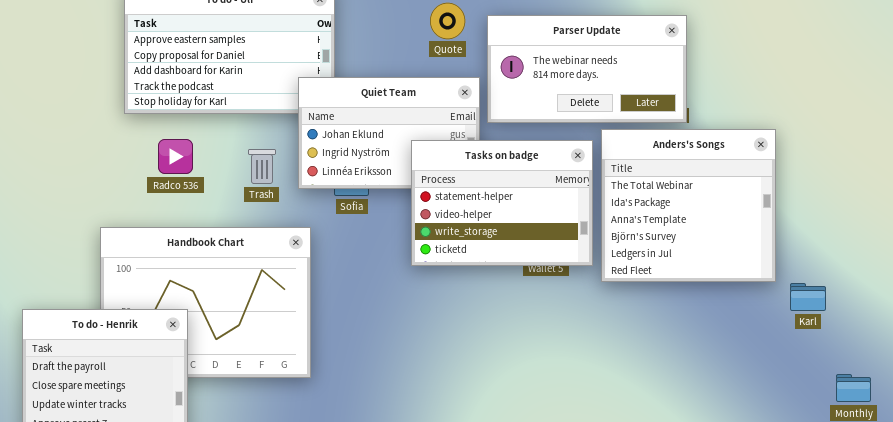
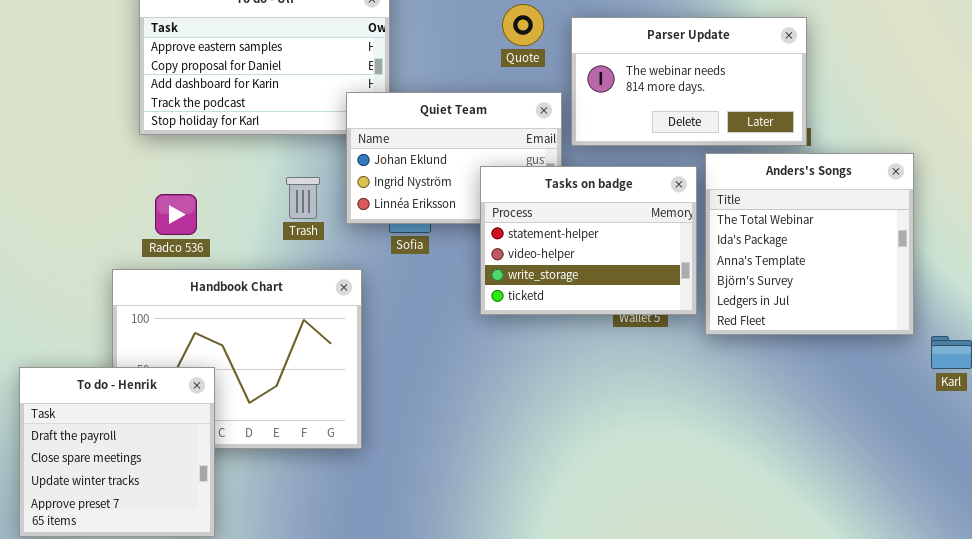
Radco 536: [158,139,193,174] -> [155,194,197,235], moved

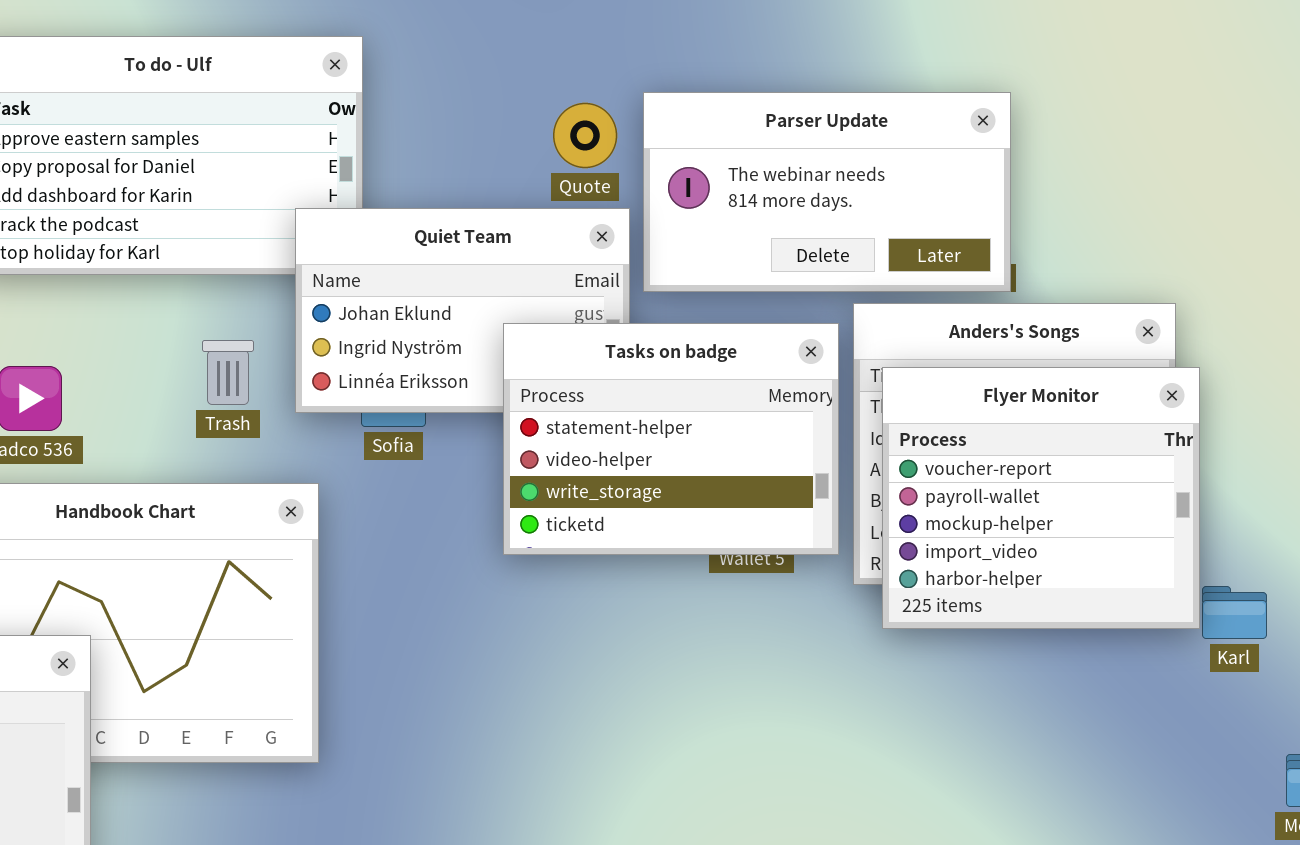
Quote: [502,4,544,46] -> [553,103,617,168], moved
Flyer Monitor: none -> [882,367,1200,629], opened

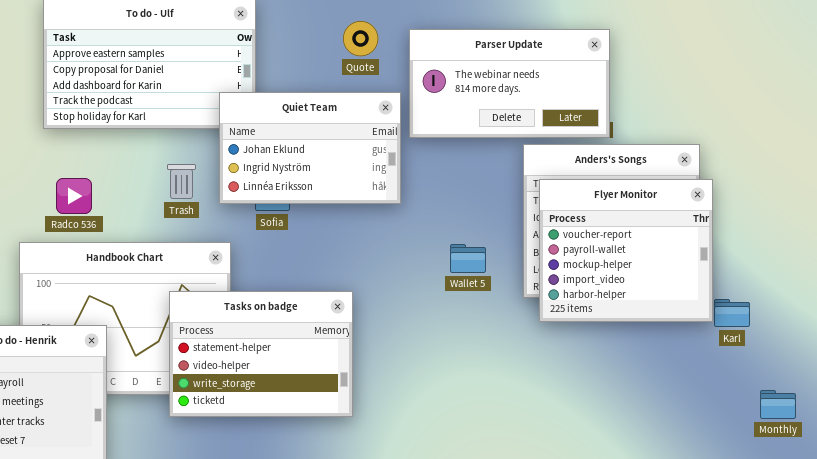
Quote: [553,103,617,168] -> [343,21,378,56], moved
Tasks on badge: [503,323,839,555] -> [169,291,353,417], moved

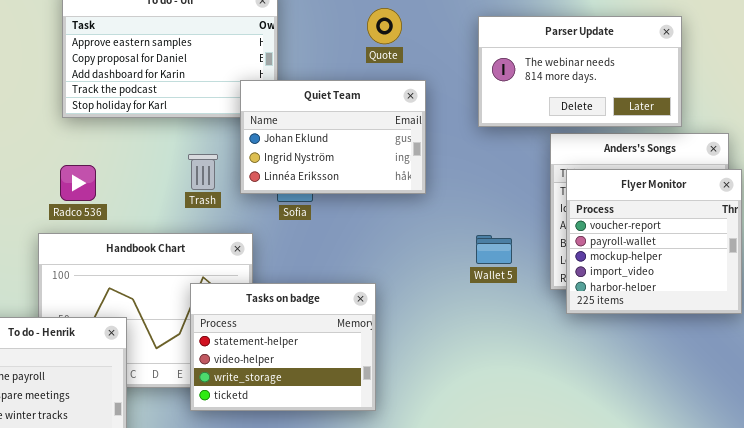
Parser Update: [409,29,610,138] -> [478,16,682,127], moved
Radco 536: [56,178,92,214] -> [60,165,96,201], moved

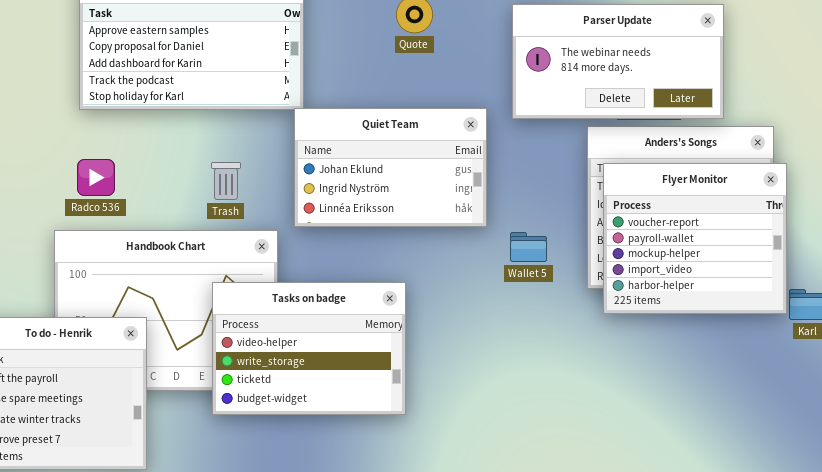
Quiet Team: [240,80,426,194] -> [294,108,487,227], moved
Trash: [188,154,218,190] -> [211,162,241,200], moved
Tasks on badge: [190,283,376,411] -> [212,282,406,415], scrolled down 1 row

